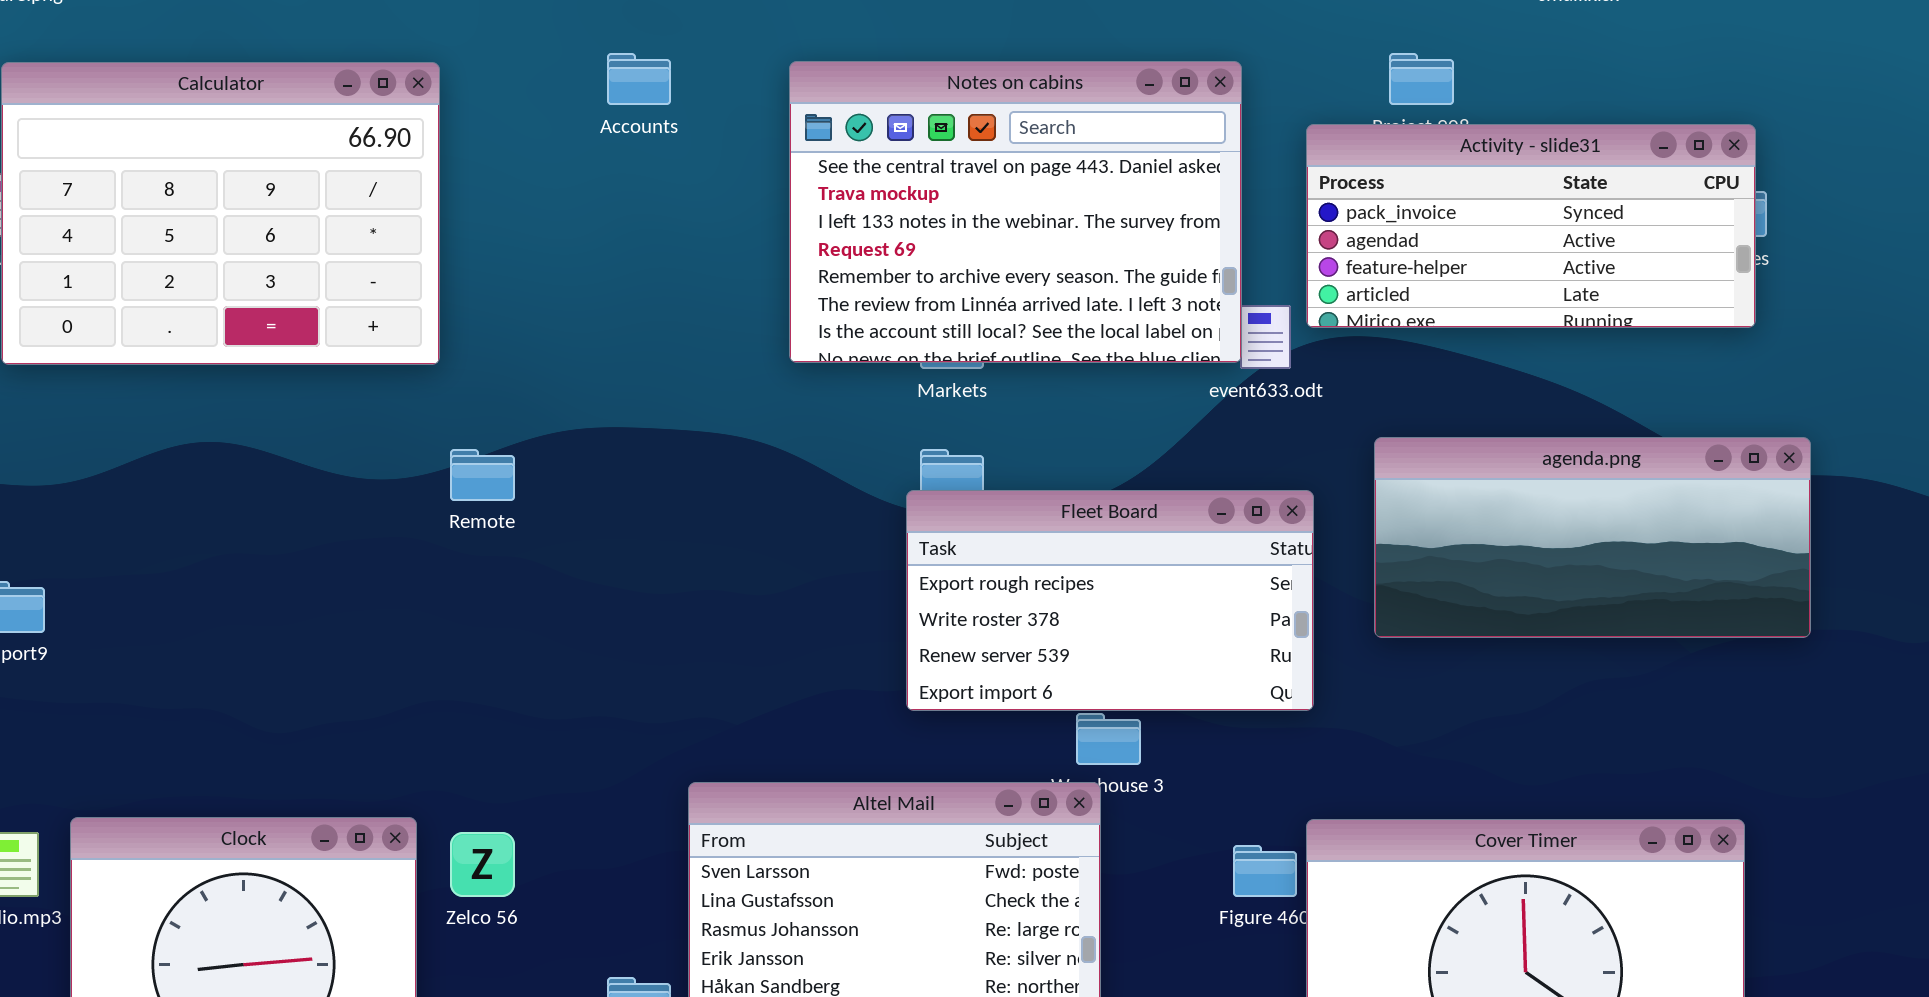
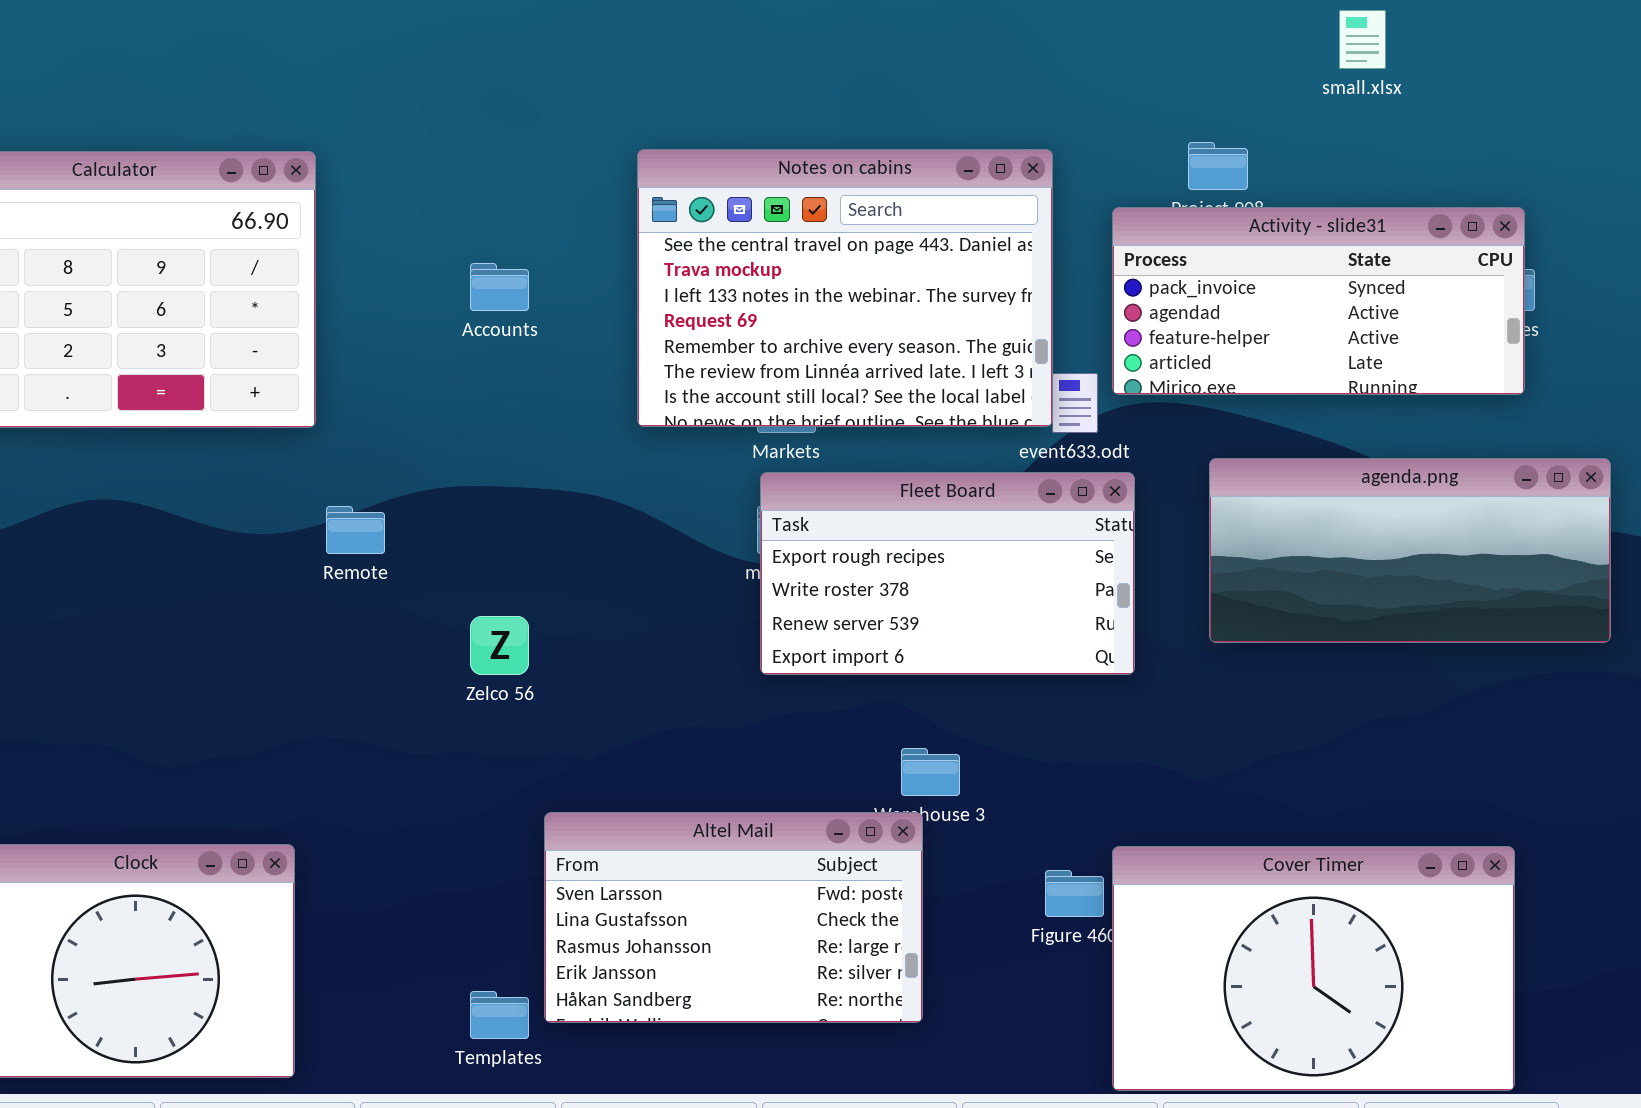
Accounts: [607,53,671,105] -> [470,263,529,311], moved
agenda.png: [1374,437,1811,638] -> [1209,458,1611,643], moved
Fleet Board: [906,490,1314,711] -> [760,472,1135,675], moved
Zelco 56: [450,832,515,897] -> [470,616,529,675], moved

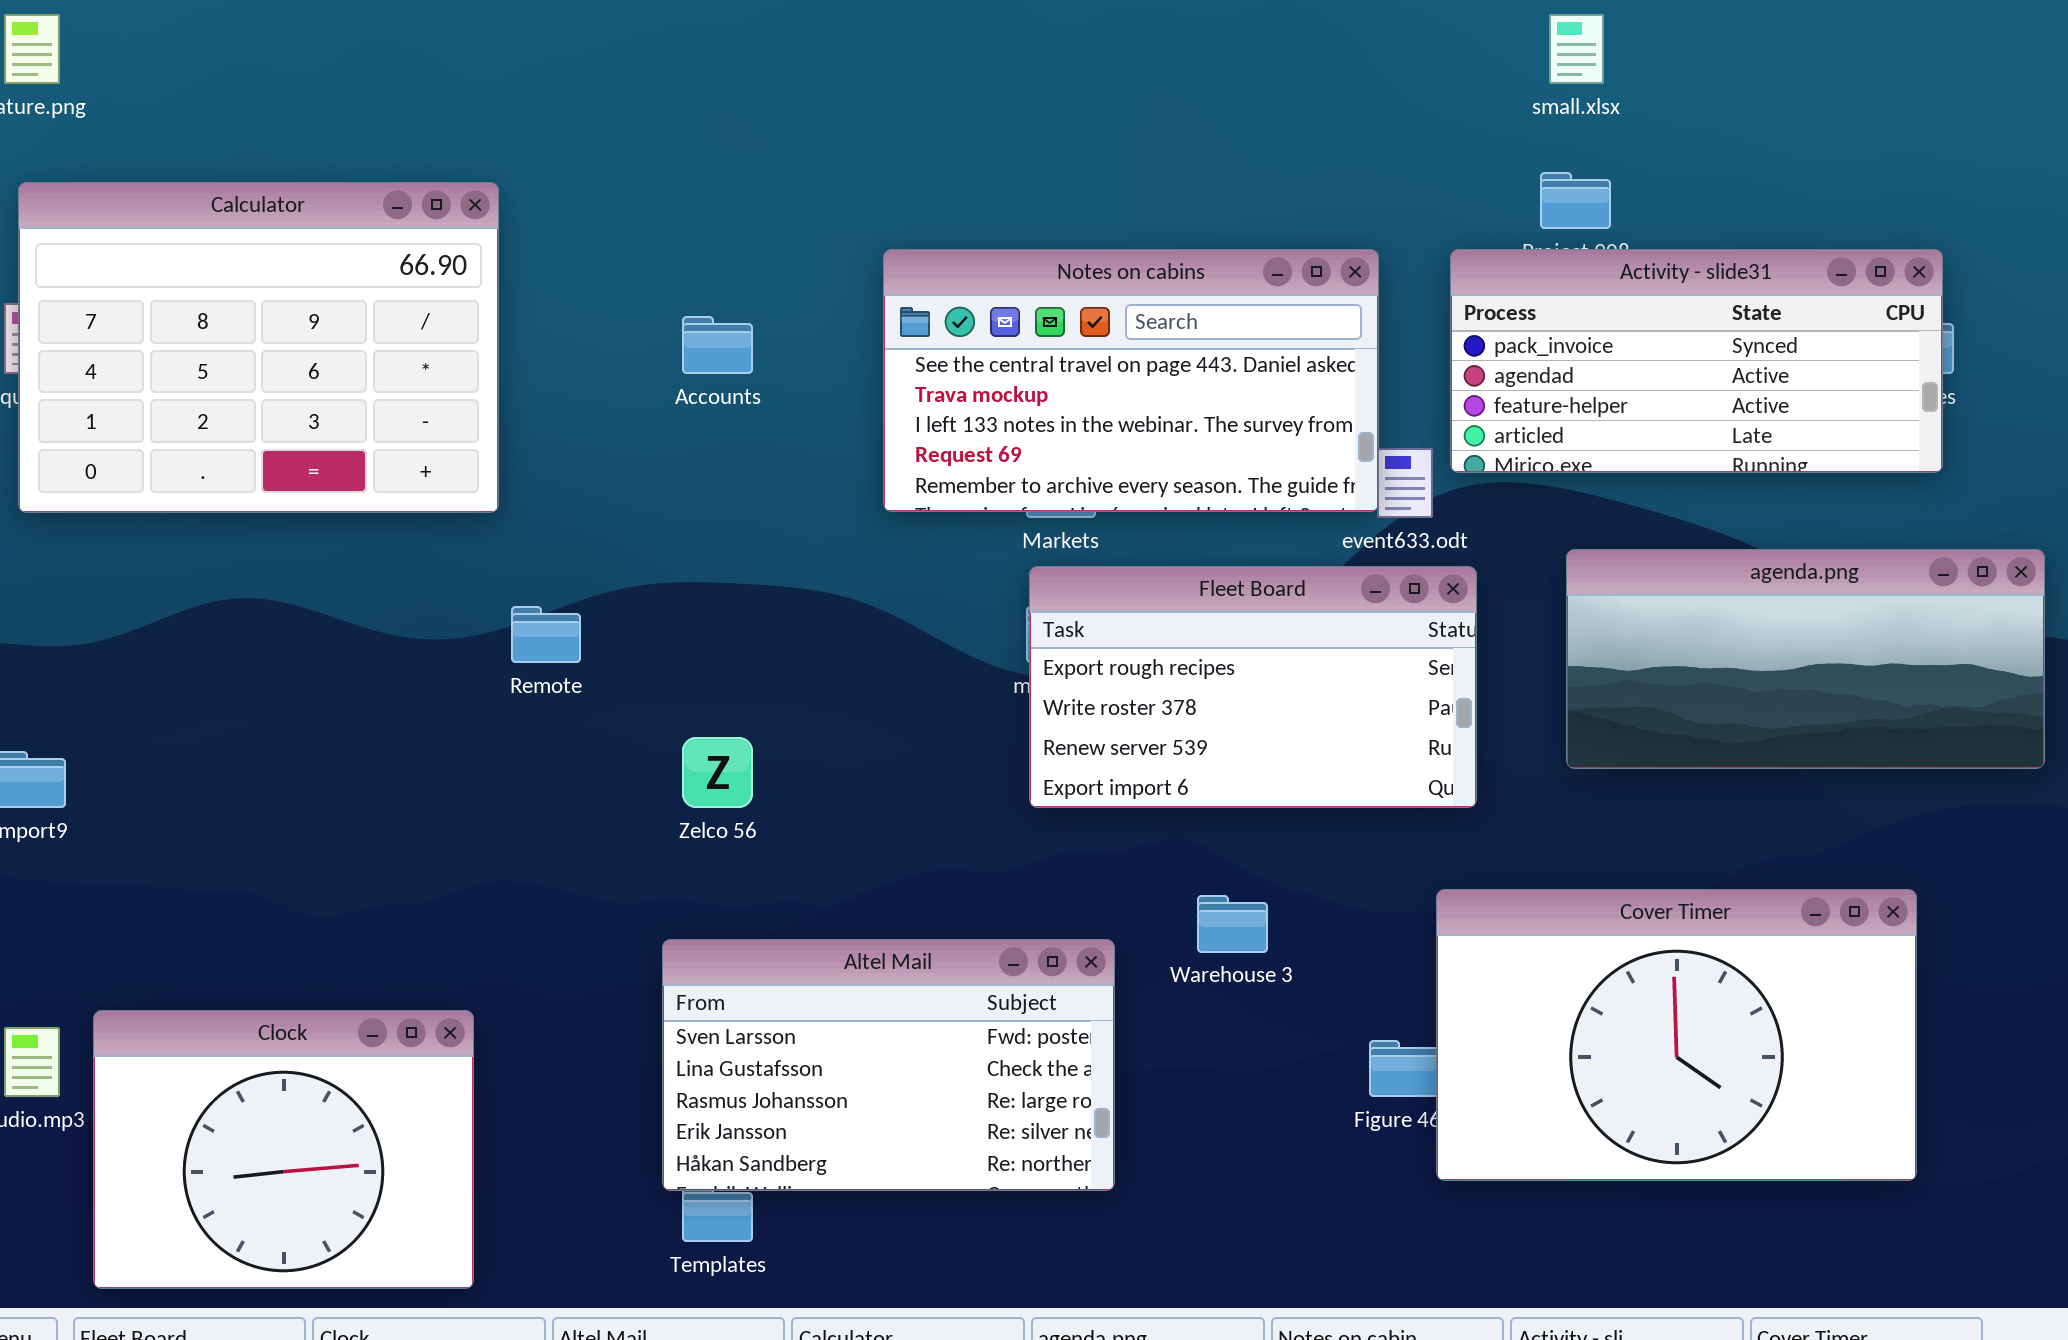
small.xlsx: [1339,10,1386,69] -> [1549,14,1604,84], moved
Notes on cabins: [637,149,1053,427] -> [883,249,1379,512], resized
Altel Mail: [544,812,923,1023] -> [662,939,1115,1191], moved
Cover Timer: [1112,846,1515,1091] -> [1436,889,1917,1181], moved

